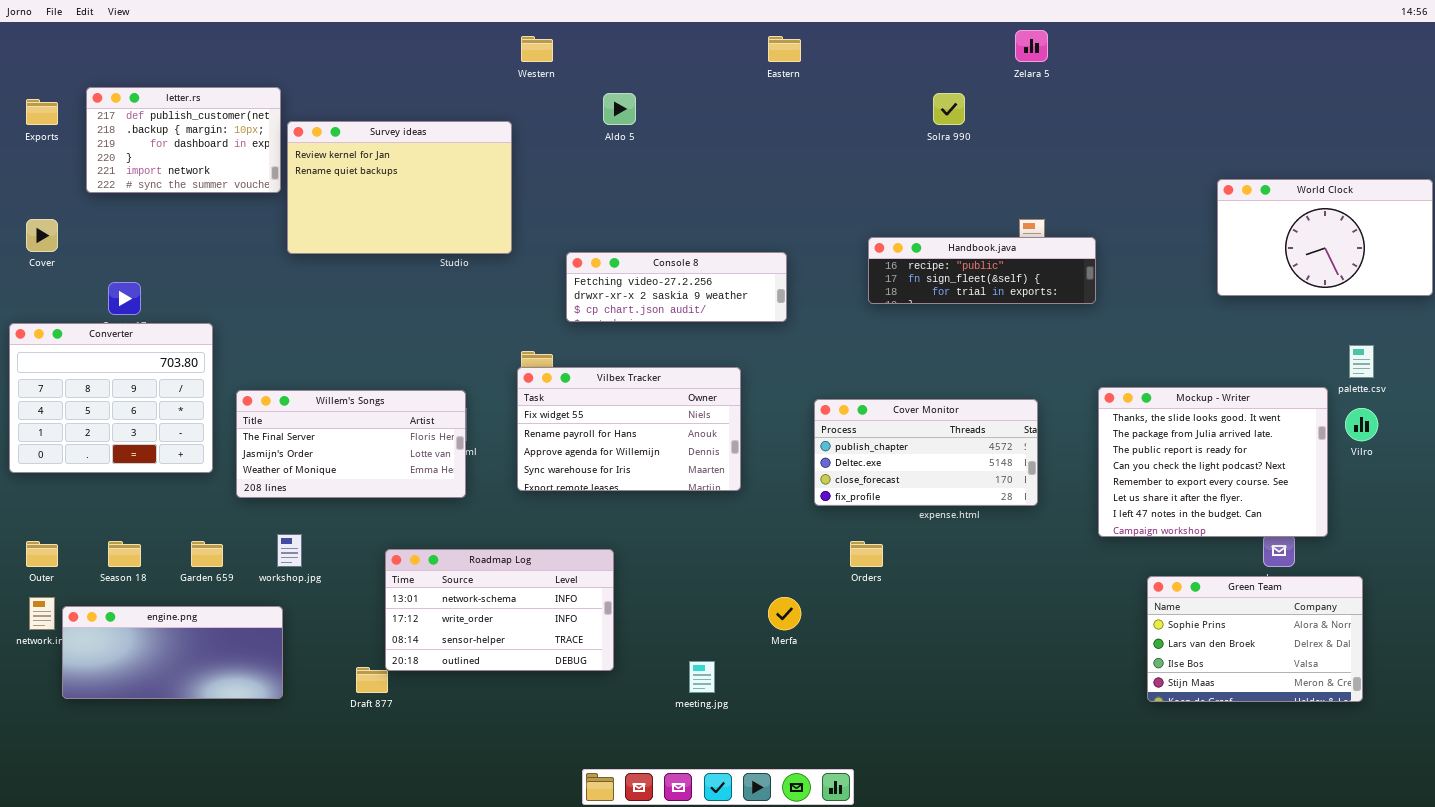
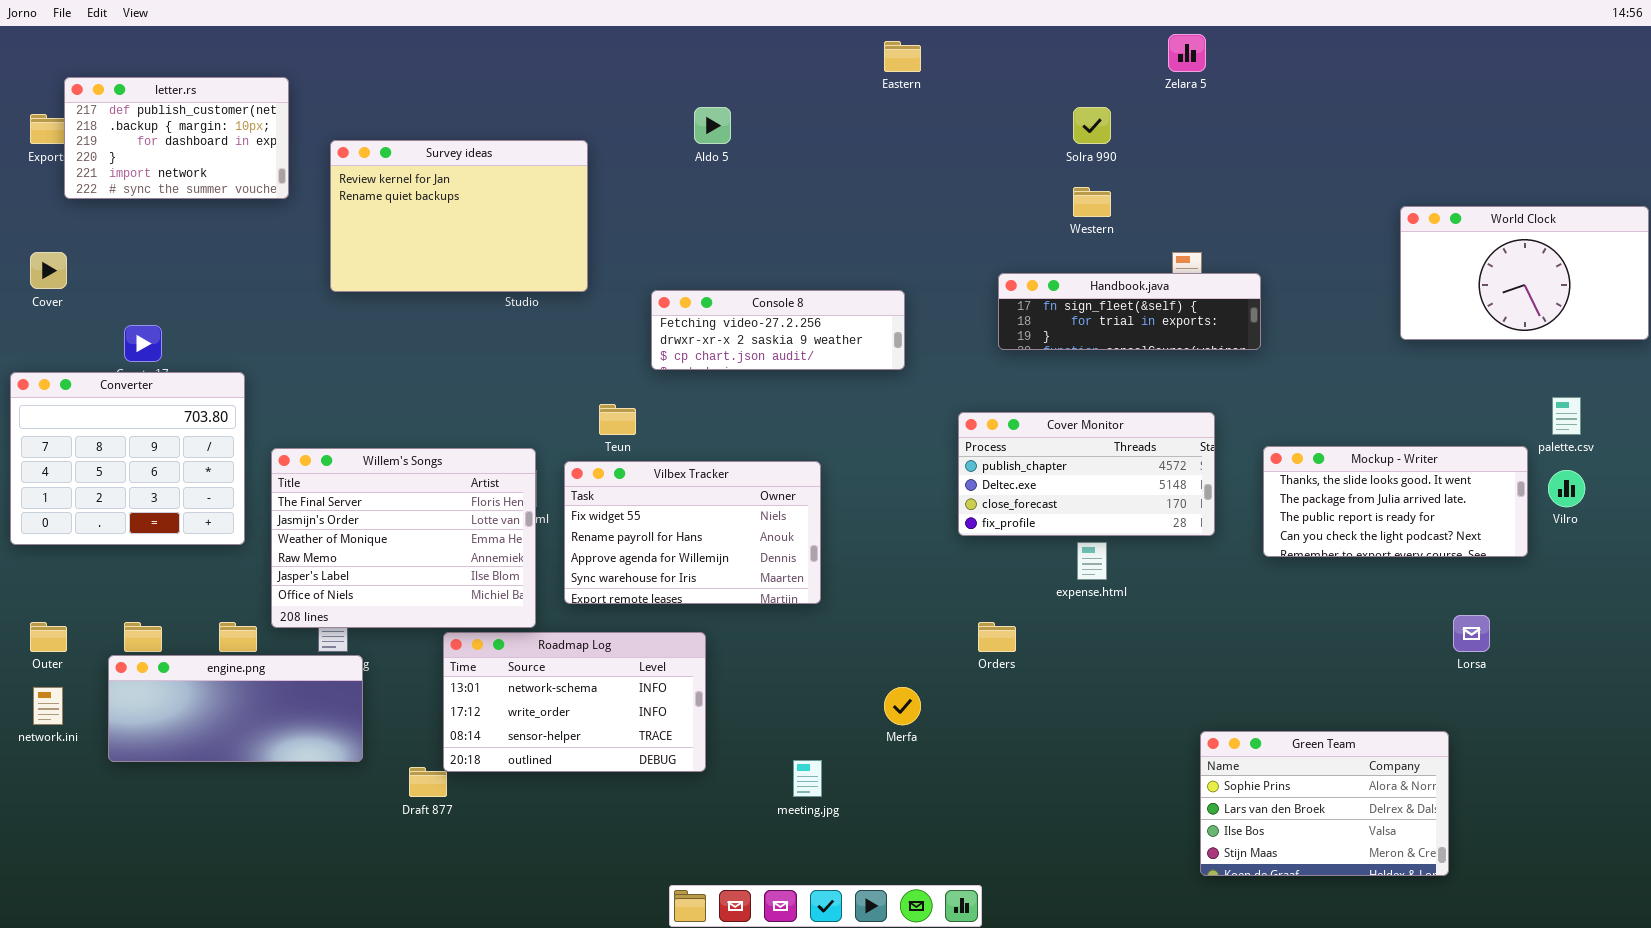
Western: [521,36,553,62] -> [1073,187,1111,217], moved
letter.rs: [86,87,281,193] -> [64,77,289,199], moved
Handbook.java: [868,237,1096,304] -> [998,273,1261,350], scrolled down 1 row
Vilbex Tracker: [517,367,741,491] -> [564,461,821,604], moved
Mockup - Writer: [1098,387,1328,537] -> [1263,446,1528,557], resized
Willem's Songs: [236,390,466,498] -> [271,448,536,628], resized
Cover Monitor: [814,399,1038,506] -> [958,412,1215,536], moved
Green Team: [1147,576,1363,702] -> [1200,731,1449,876], moved
engine.png: [62,606,283,699] -> [108,655,363,762], moved

